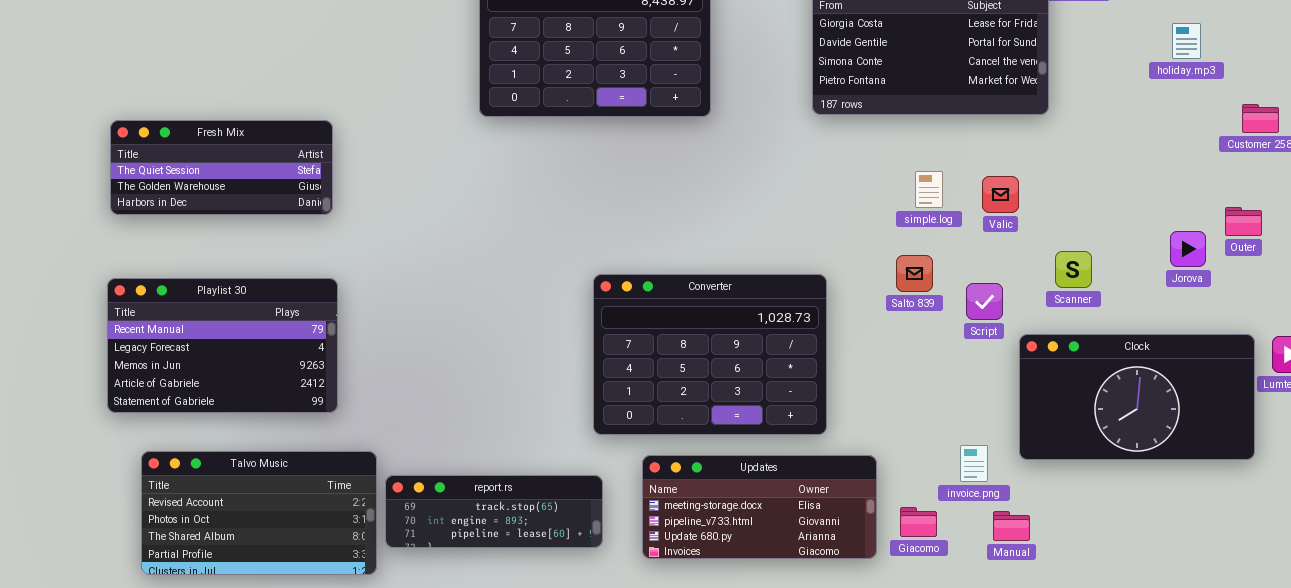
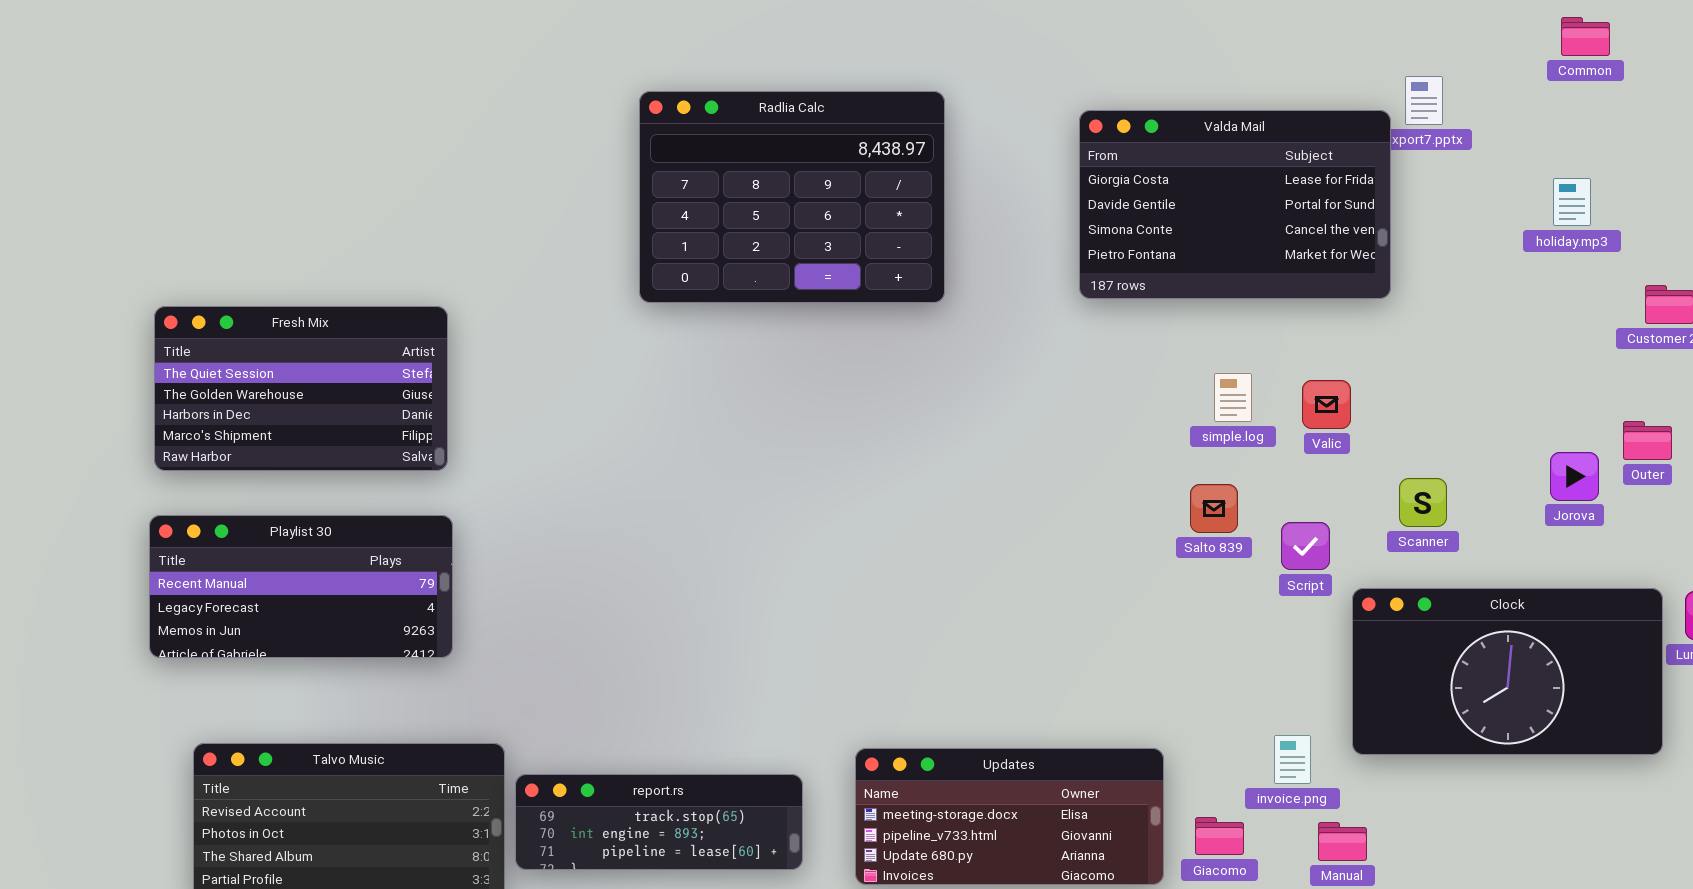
Fresh Mix: [110,120,333,215] -> [154,306,448,471], resized
Converter: [593,274,827,435] -> none, closed
Playlist 30: [107,278,338,413] -> [149,515,453,658], resized

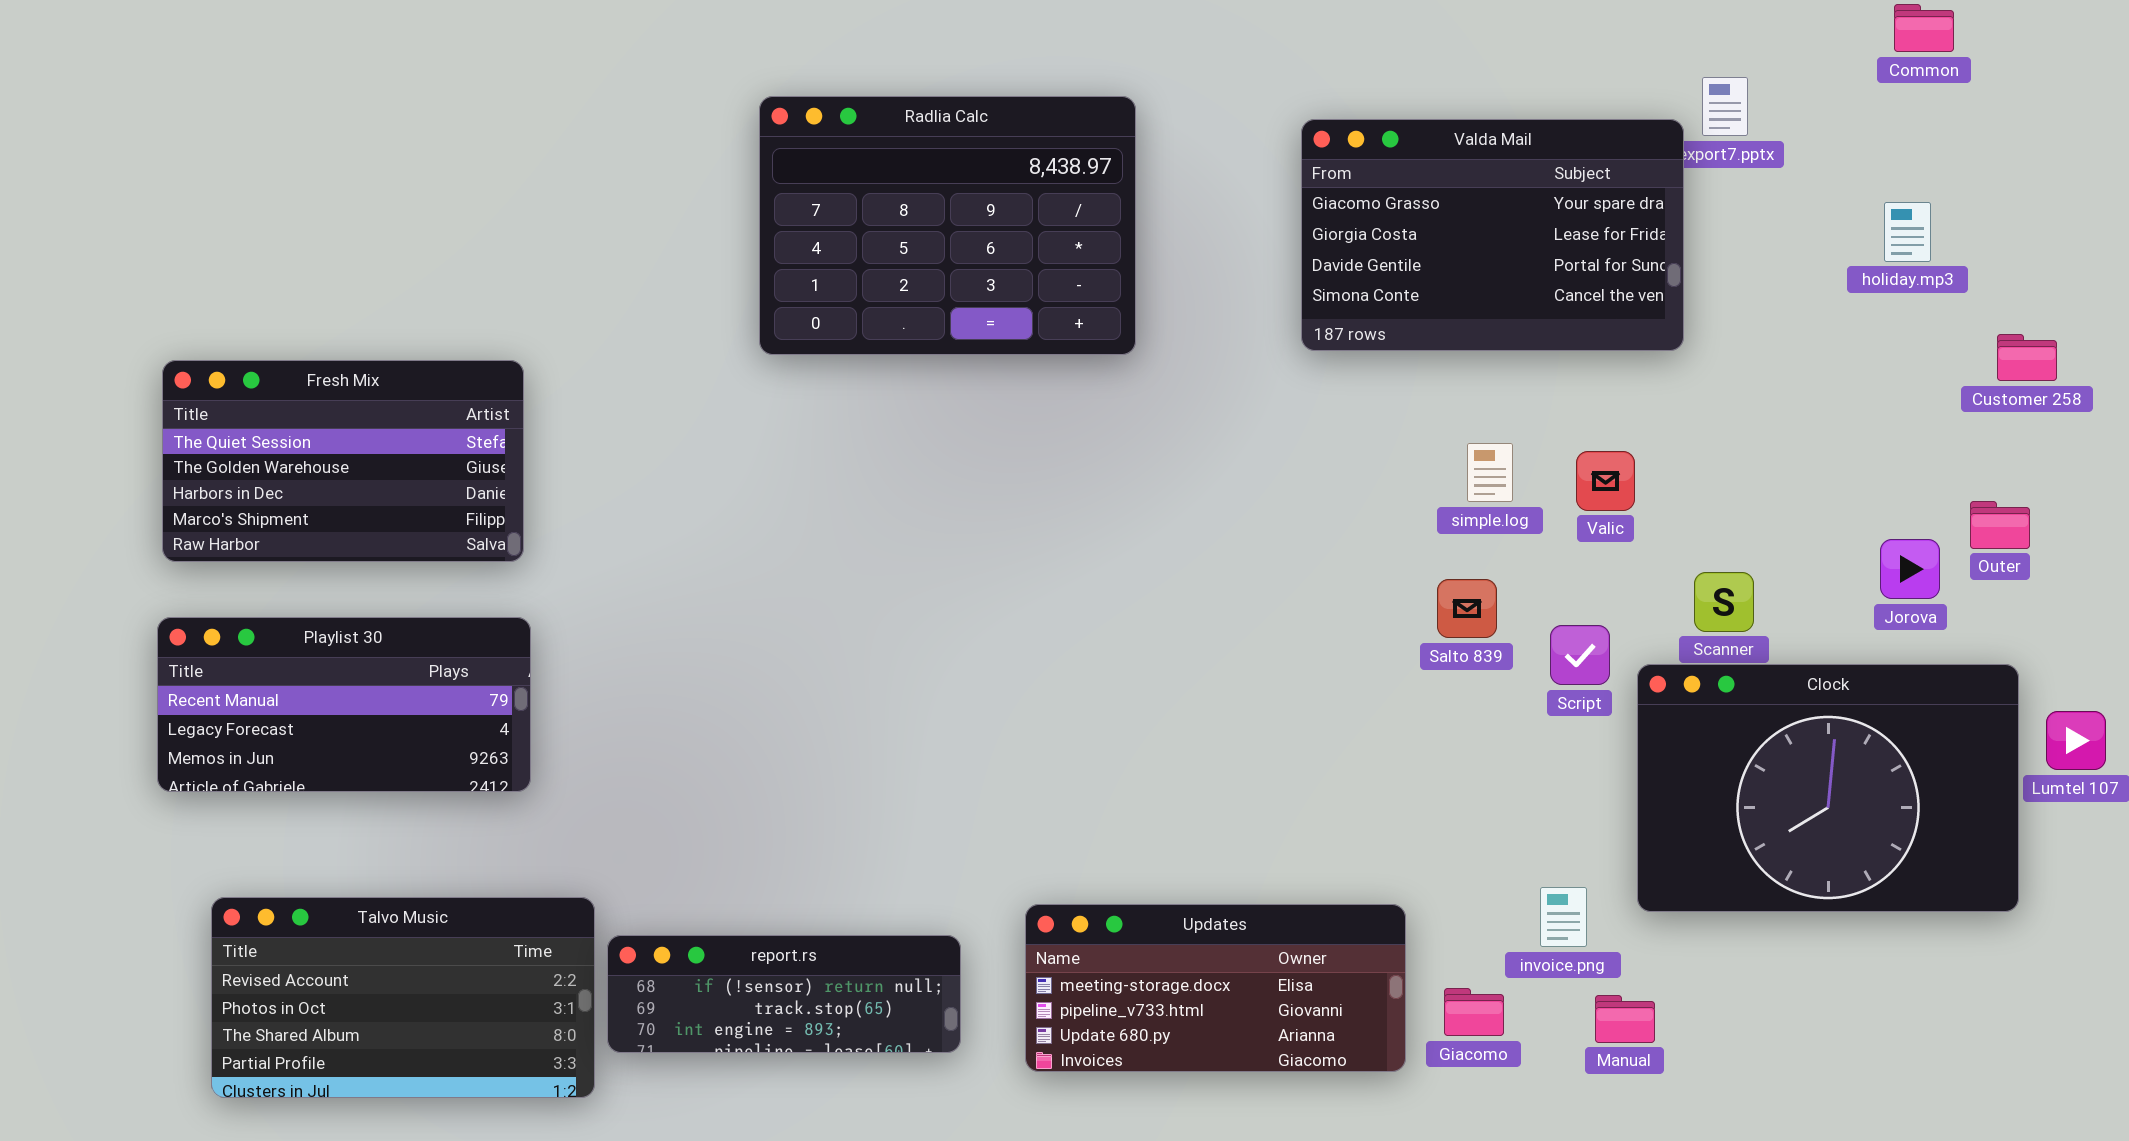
Valda Mail: [1079,110,1391,299] -> [1301,119,1684,351], scrolled up 1 row
Clock: [1352,588,1663,755] -> [1637,664,2019,912], resized
report.rs: [515,774,803,870] -> [607,935,961,1053], scrolled up 1 row

